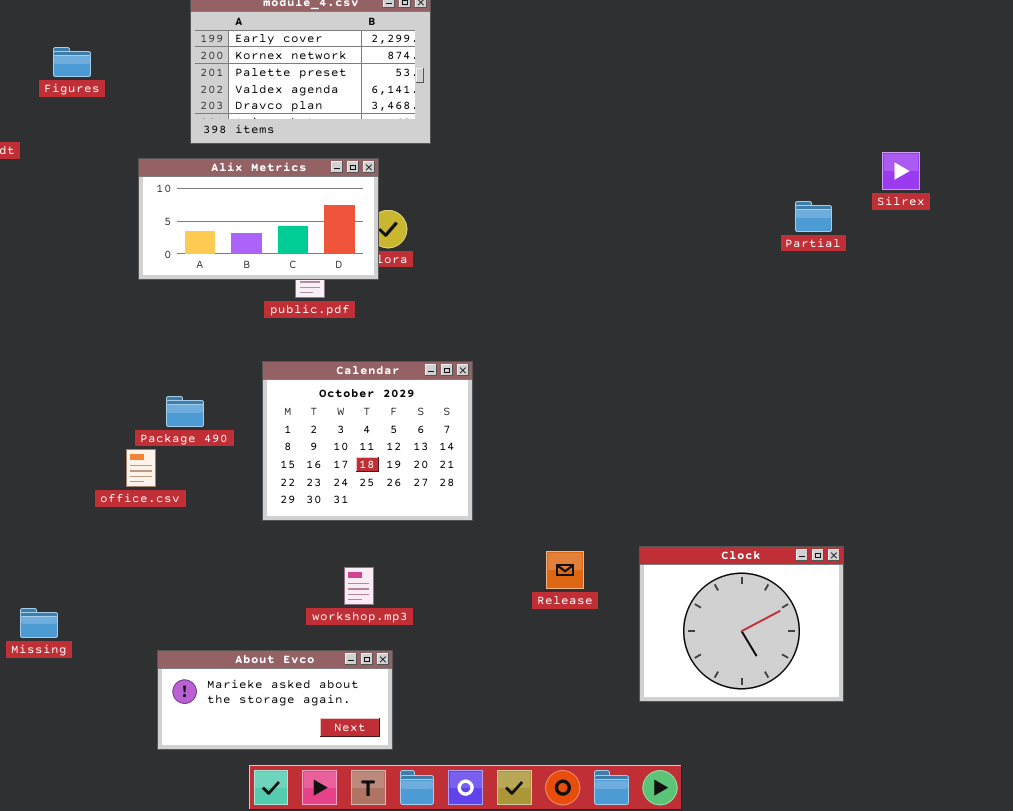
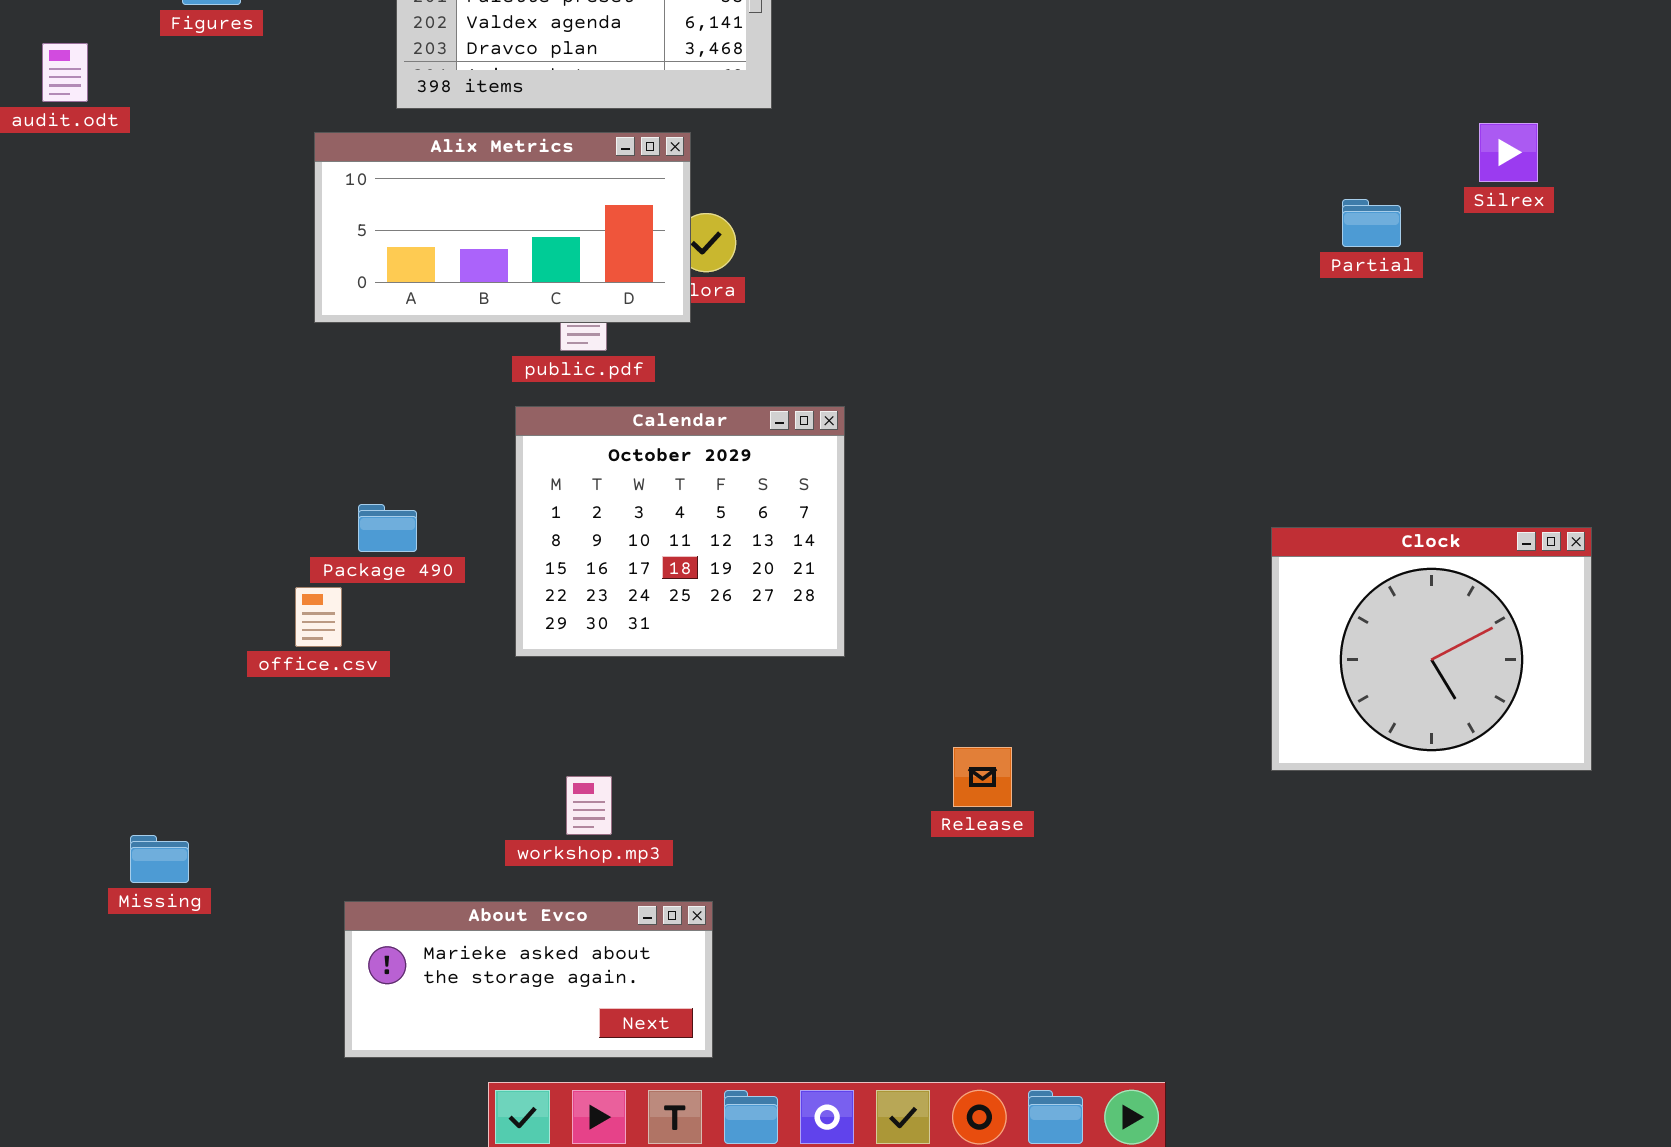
Calendar: [262,361,473,521] -> [515,406,845,657], moved
Clock: [639,546,844,702] -> [1271,527,1592,771], moved
workshop.mp3: [344,567,374,605] -> [566,776,612,835], moved

